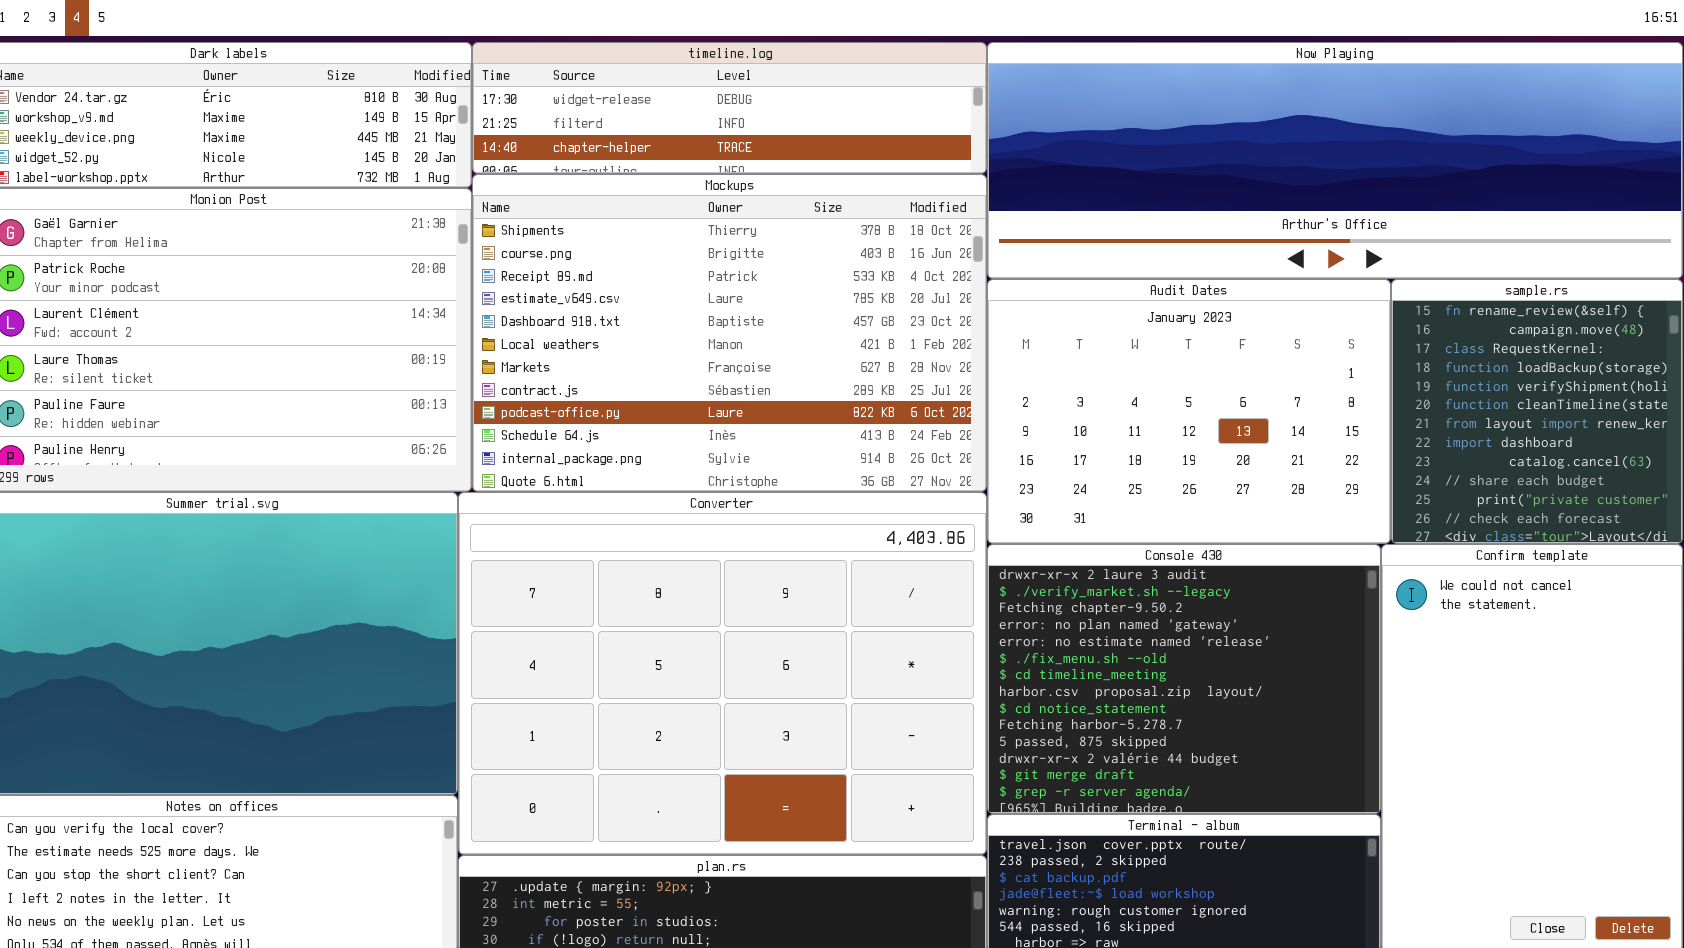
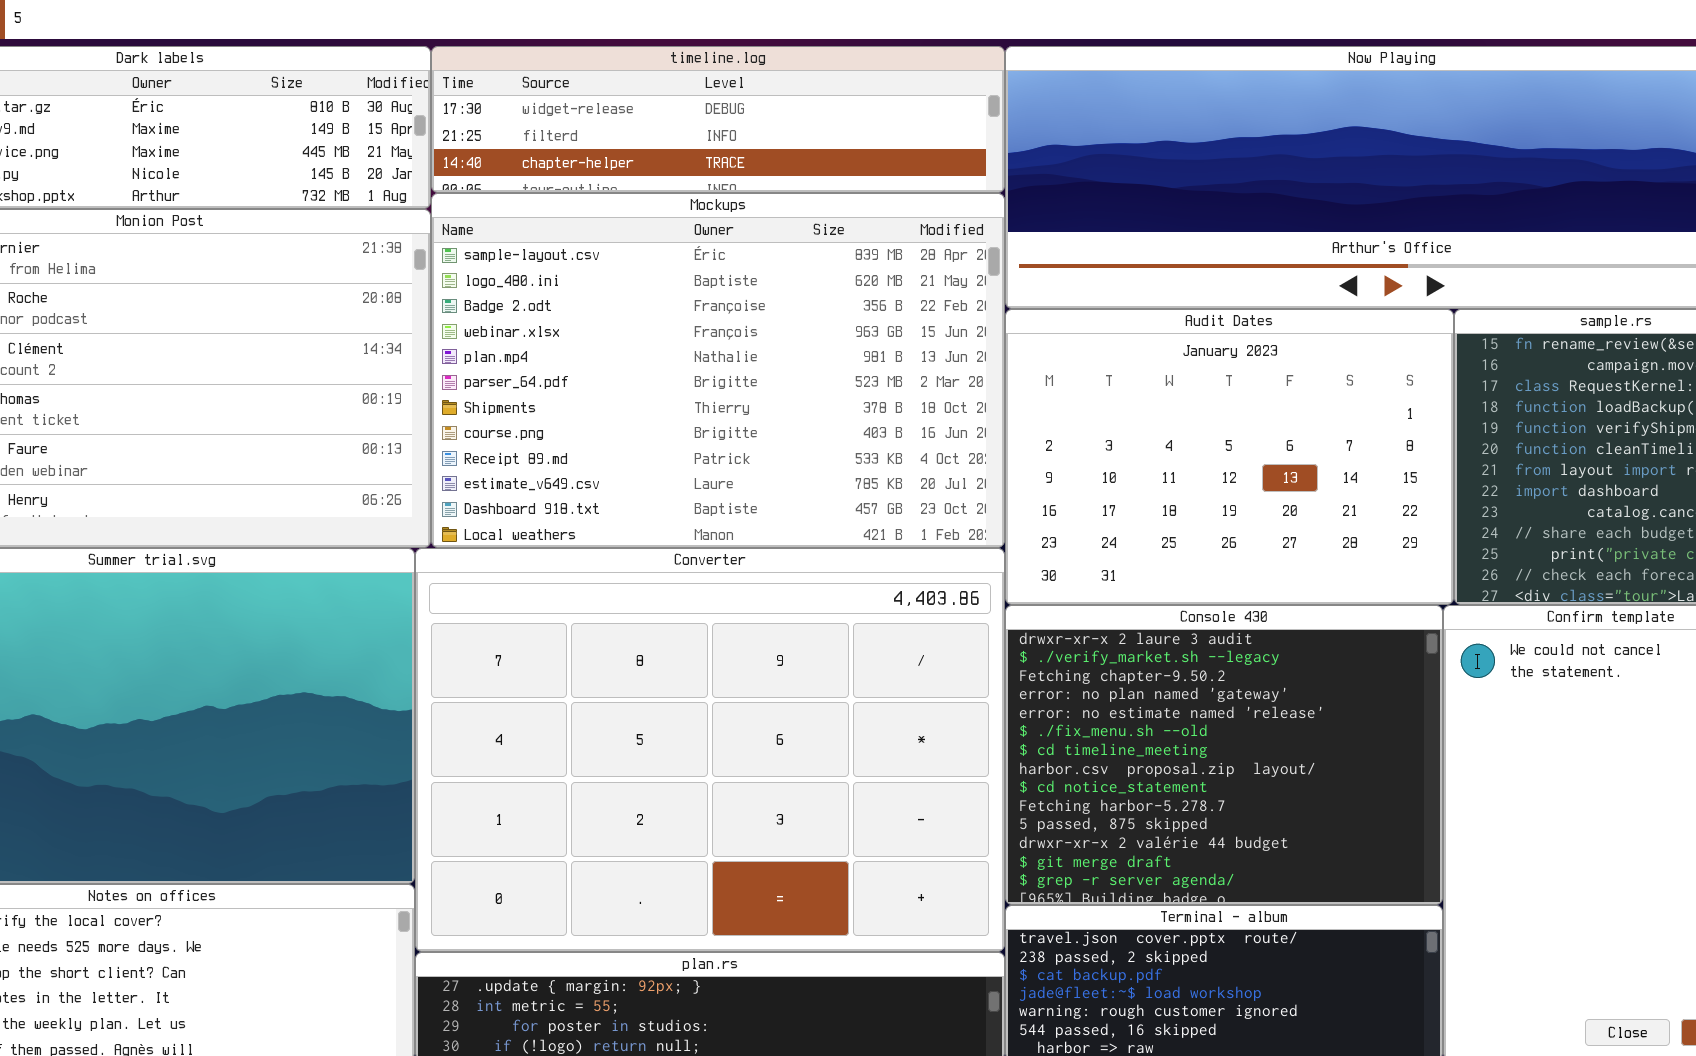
Mockups: [472,174,987,492] -> [431,193,1005,548], scrolled up 6 rows

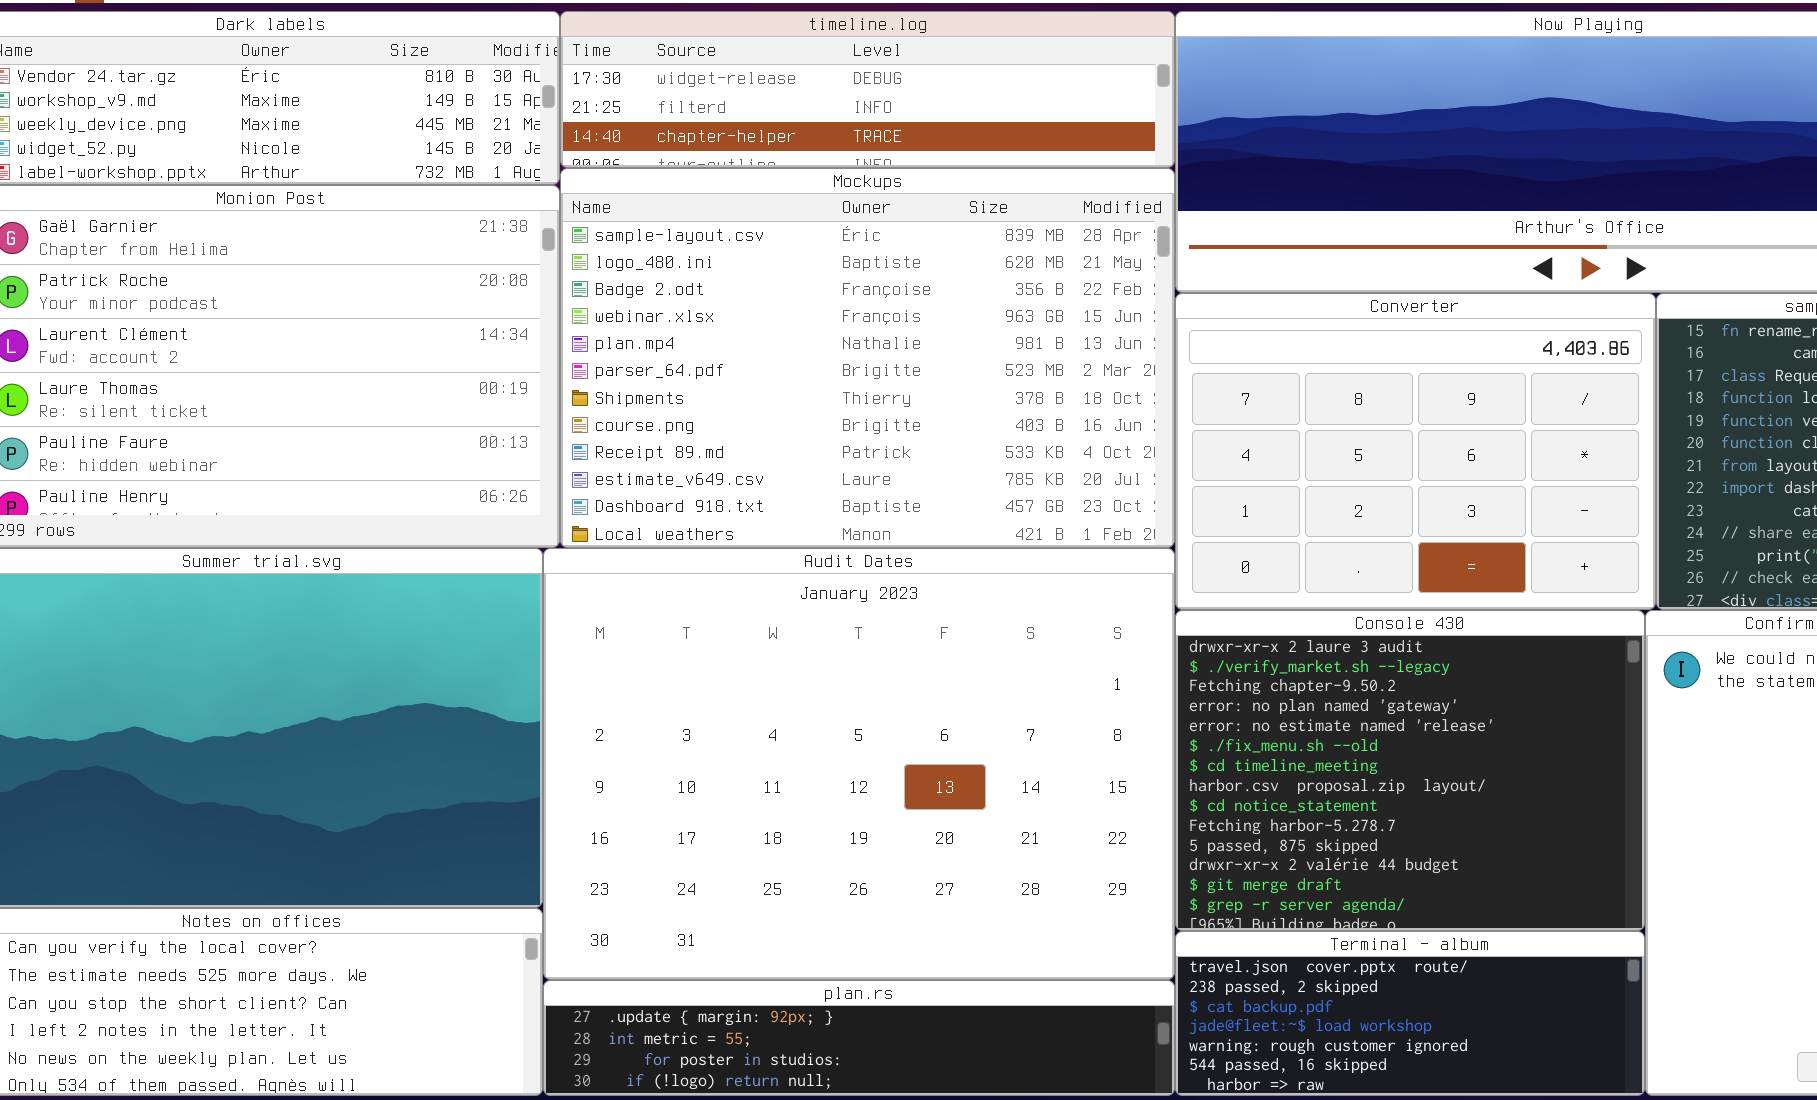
Audit Dates: [1005,309,1454,605] -> [543,548,1175,980], moved, resized
Converter: [415,548,1005,952] -> [1175,293,1656,610], moved, resized

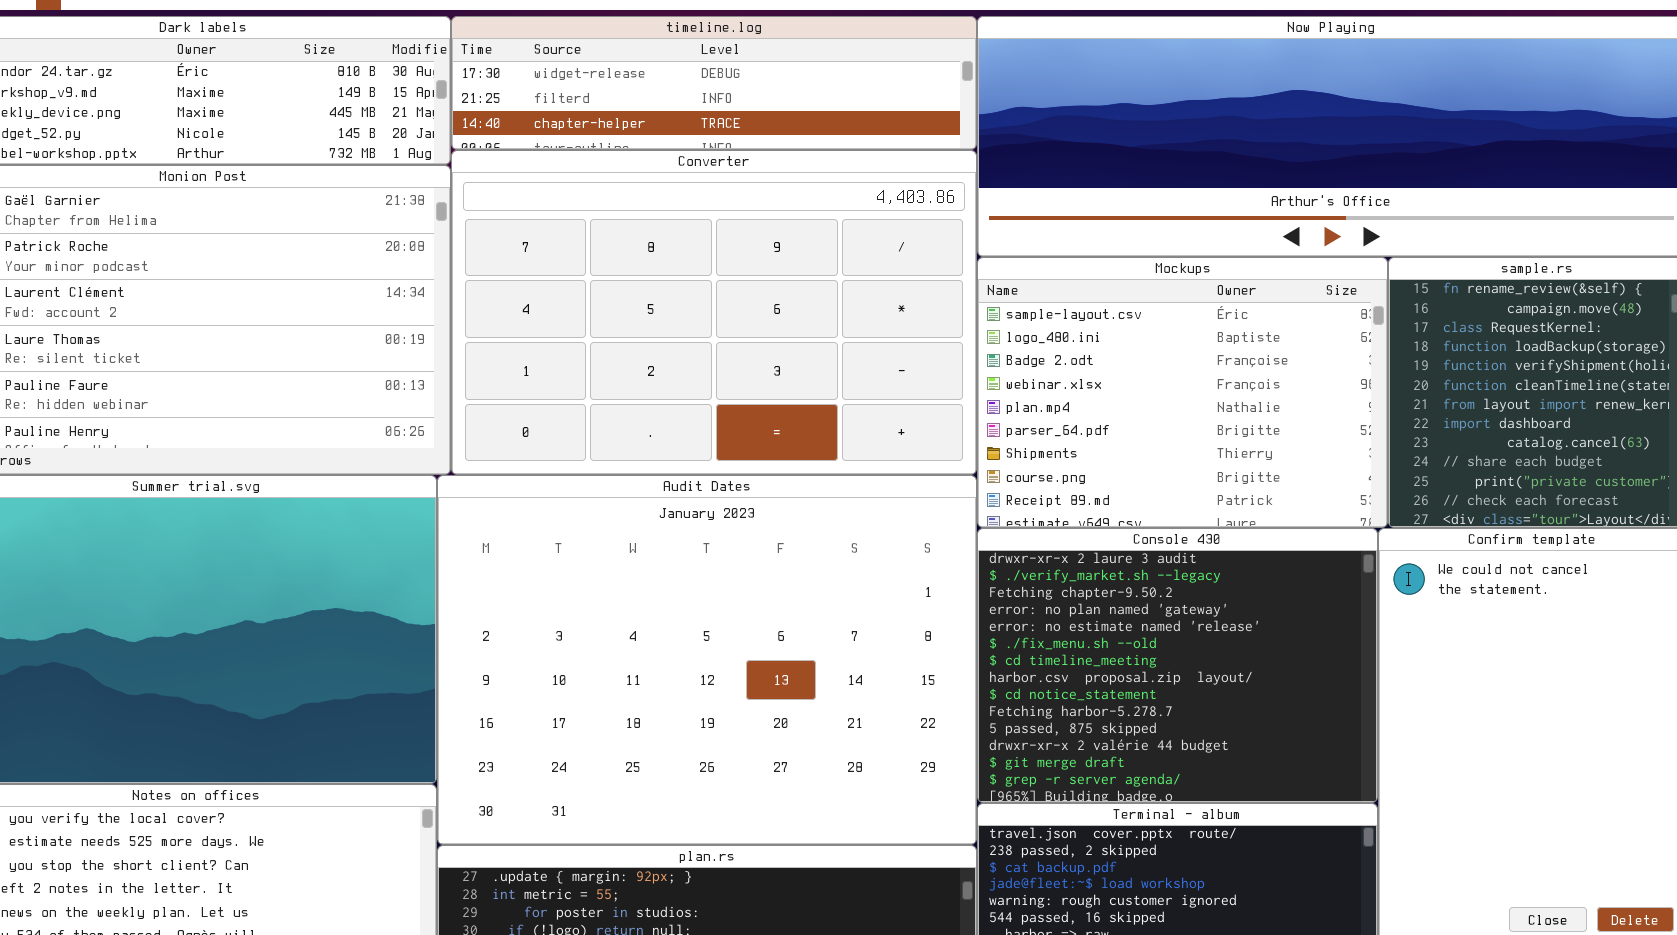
Mockups: [560,168,1175,548] -> [977,257,1388,528], moved, resized
Converter: [1175,293,1656,610] -> [451,150,977,475], moved, resized

